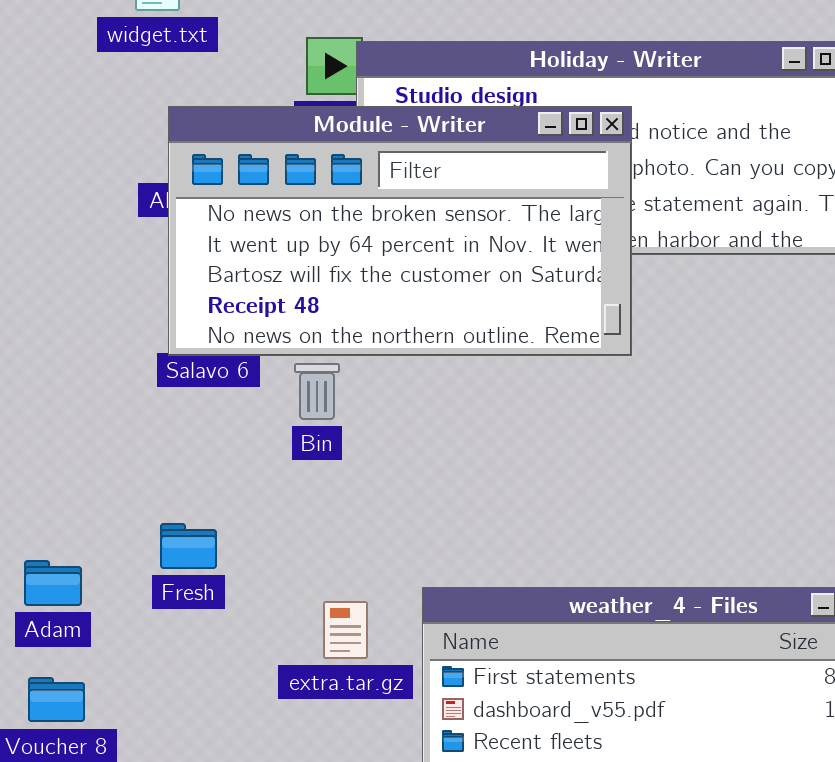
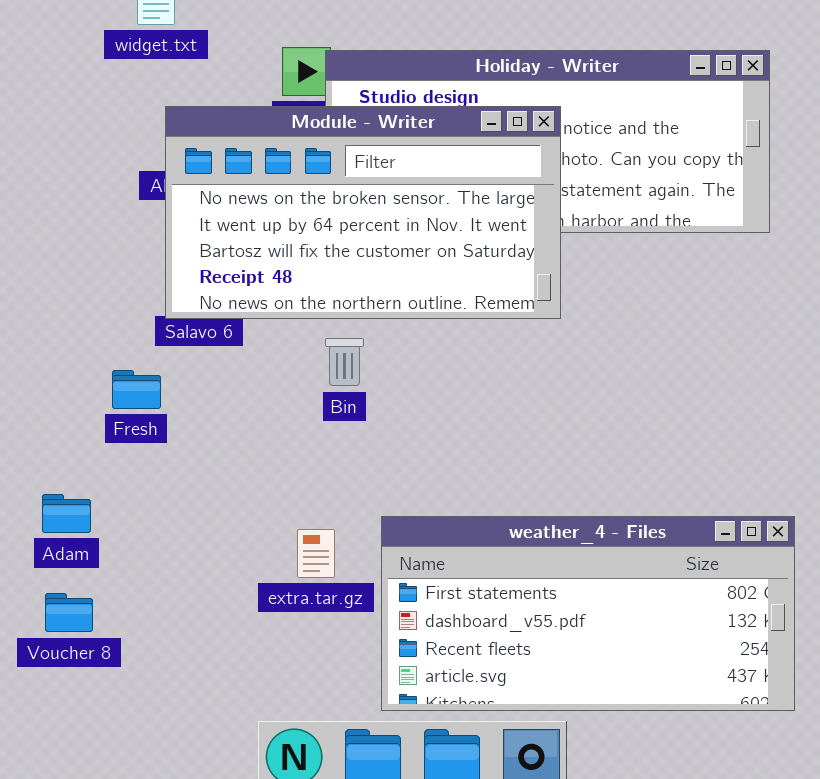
Bin: [294,363,340,420] -> [325,338,364,386], moved
Fresh: [160,523,217,569] -> [112,370,161,409], moved

